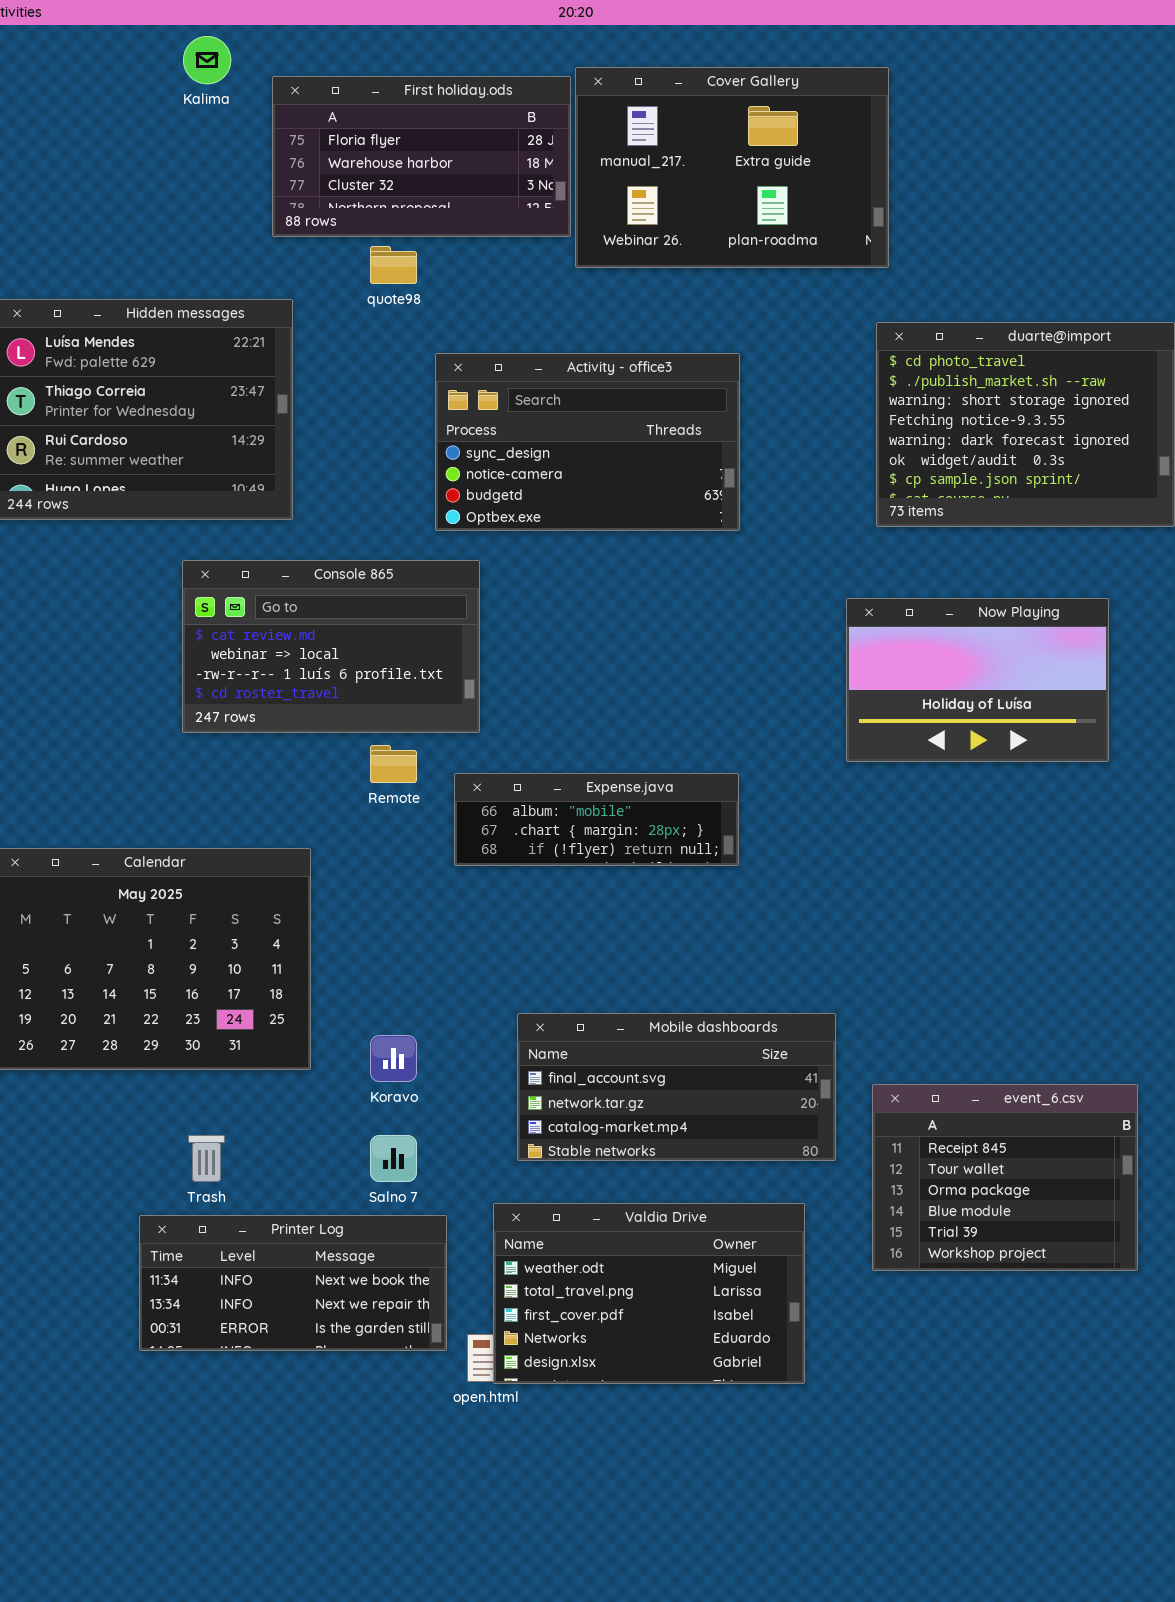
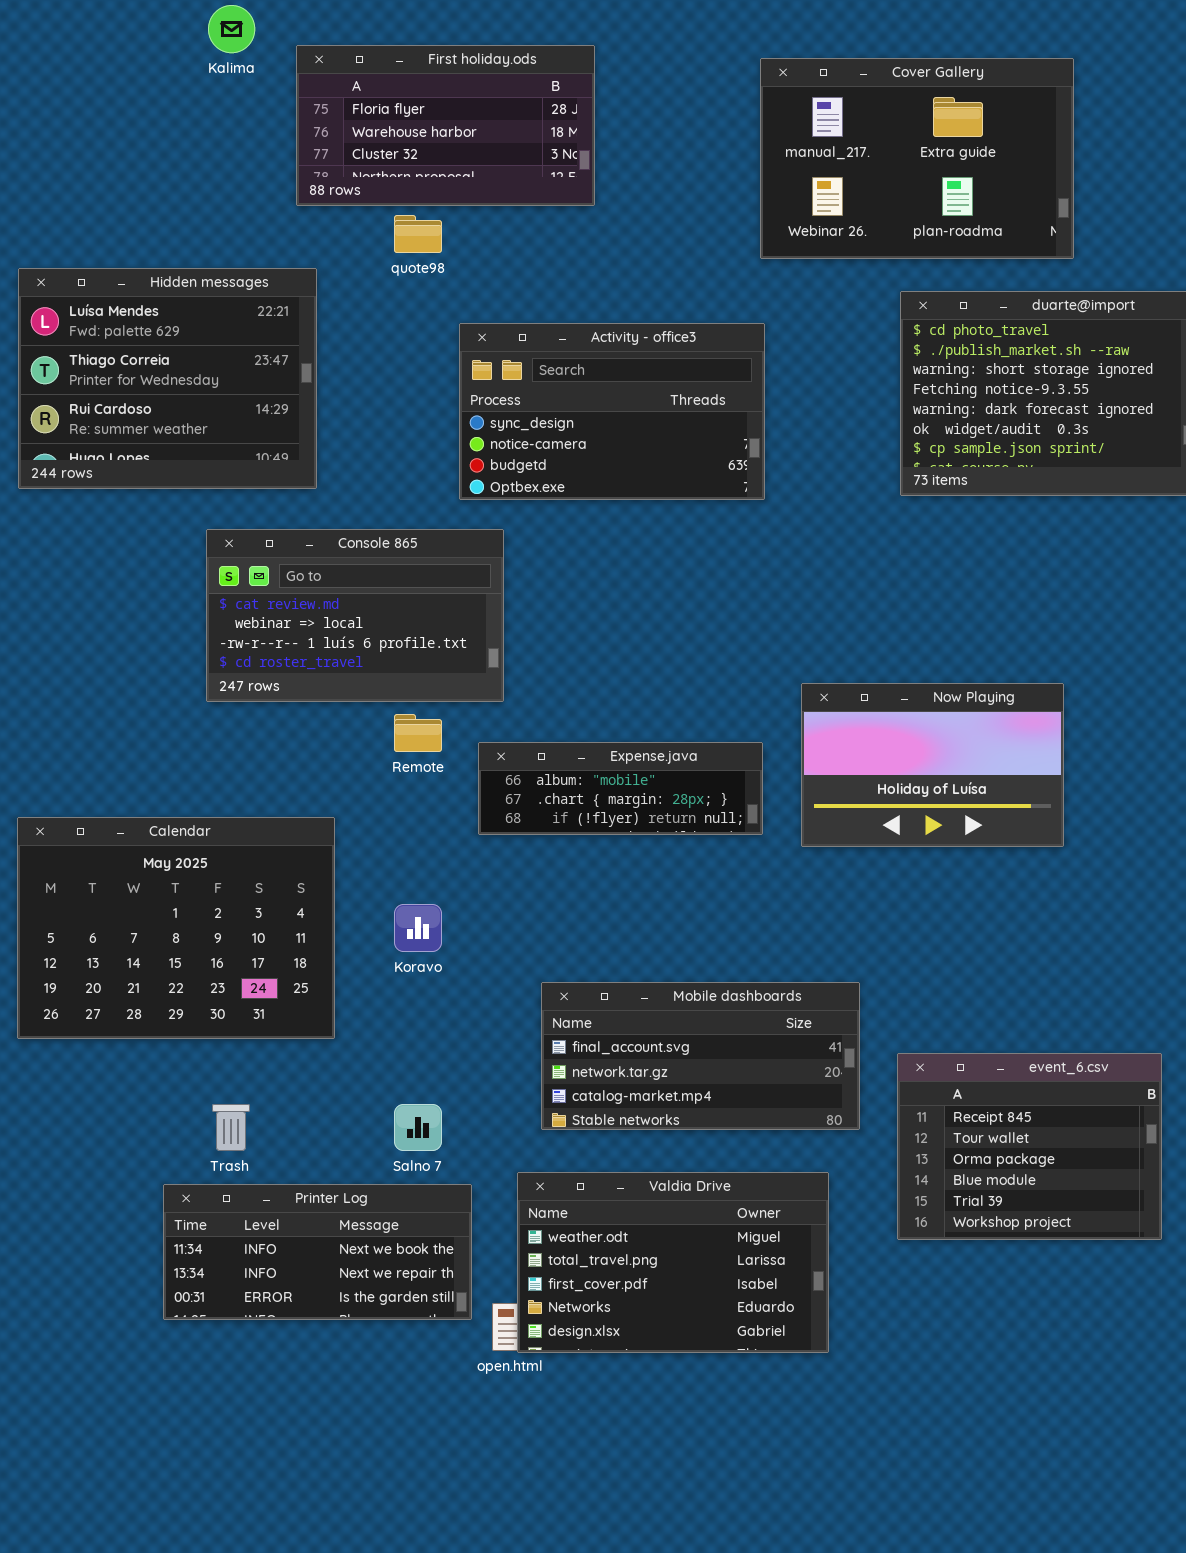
Cover Gallery: [575,67,889,268] -> [760,58,1074,259], moved
Now Playing: [846,598,1109,762] -> [801,683,1064,847], moved
Koravo: [370,1035,417,1082] -> [394,904,442,952], moved

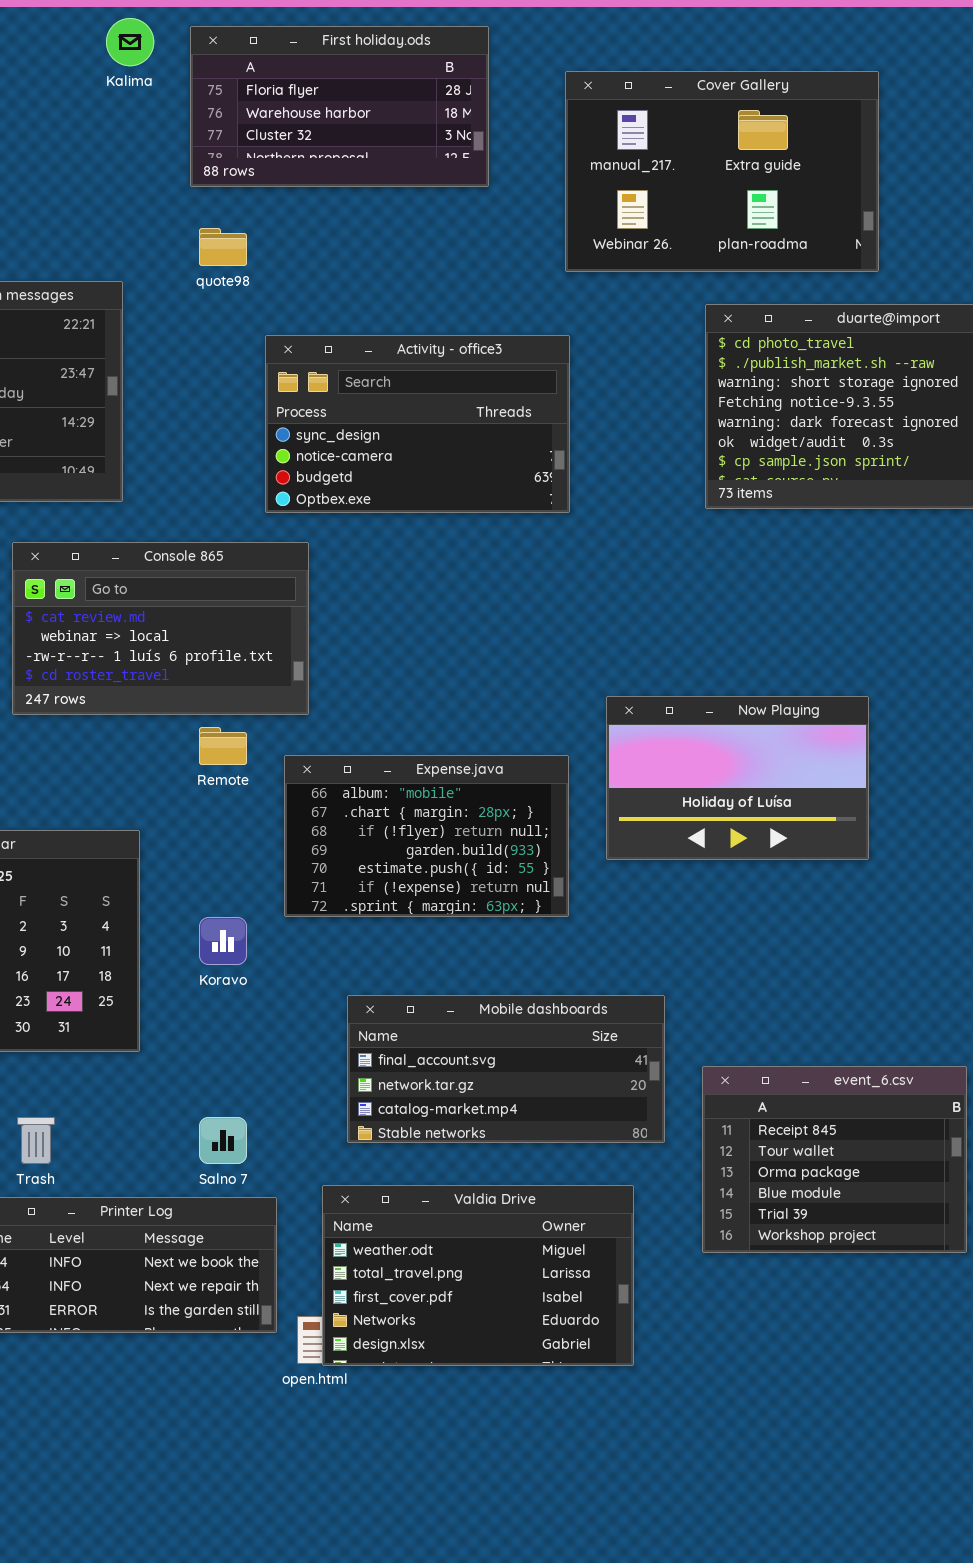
Kalima: [208,5,255,53] -> [106,18,154,66], moved
First holiday.ods: [296,45,595,206] -> [190,26,489,187], moved
Expense.java: [478,742,763,835] -> [284,755,569,917], resized

